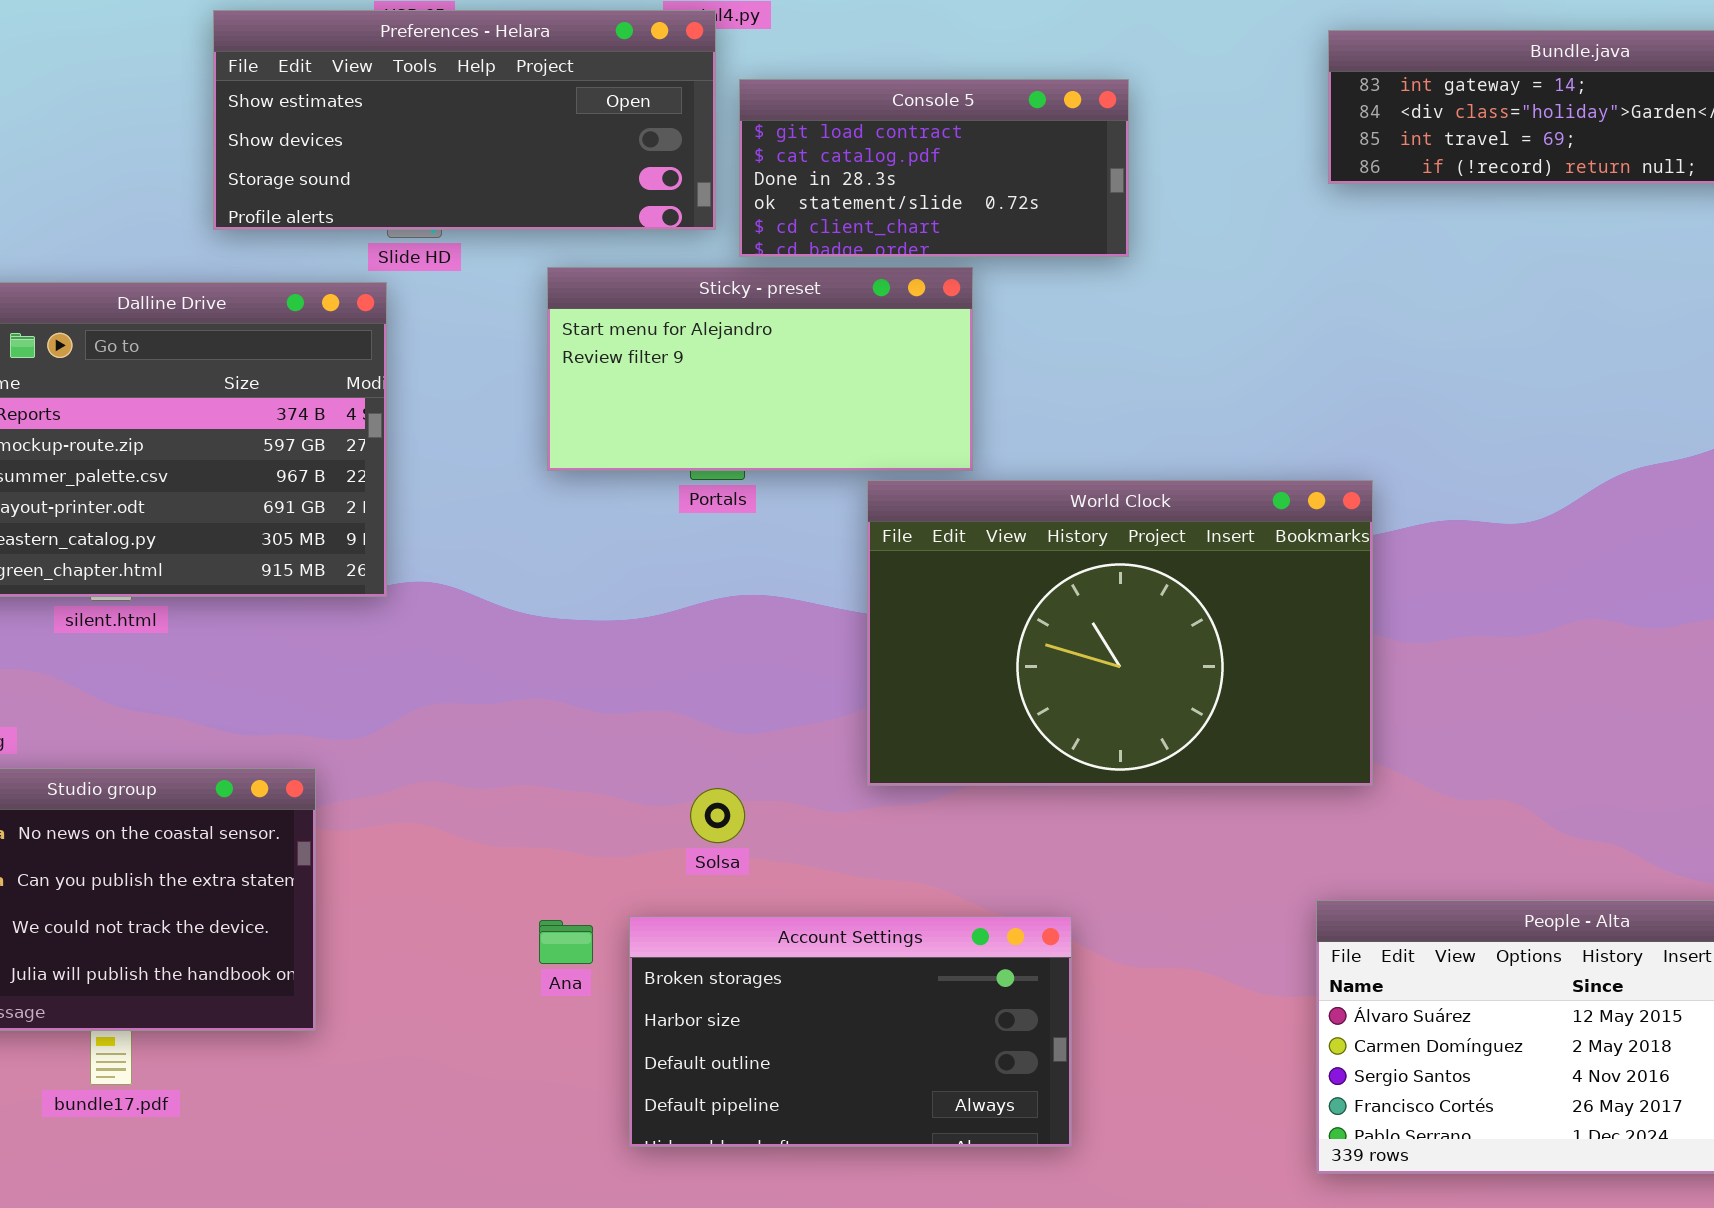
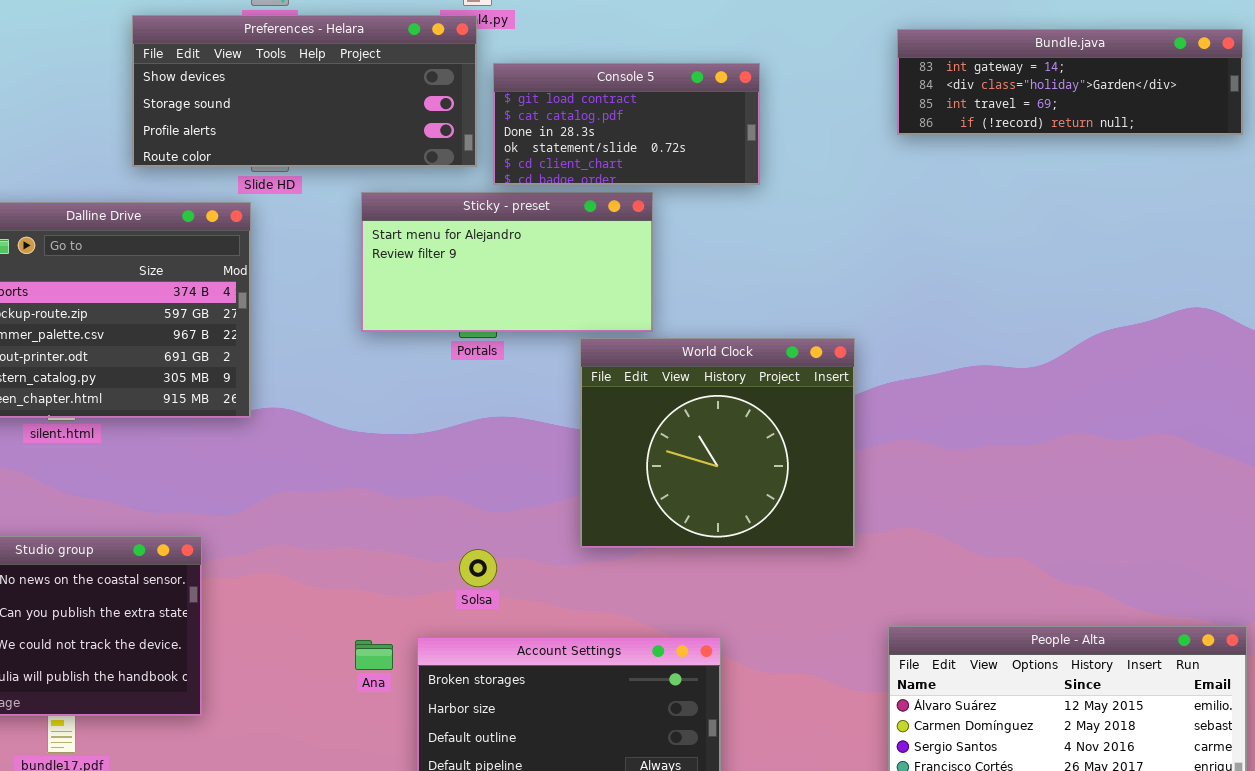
Preferences - Helara: [213,10,716,230] -> [132,15,477,167], scrolled down 1 row
World Clock: [867,480,1373,786] -> [580,338,855,548], resized

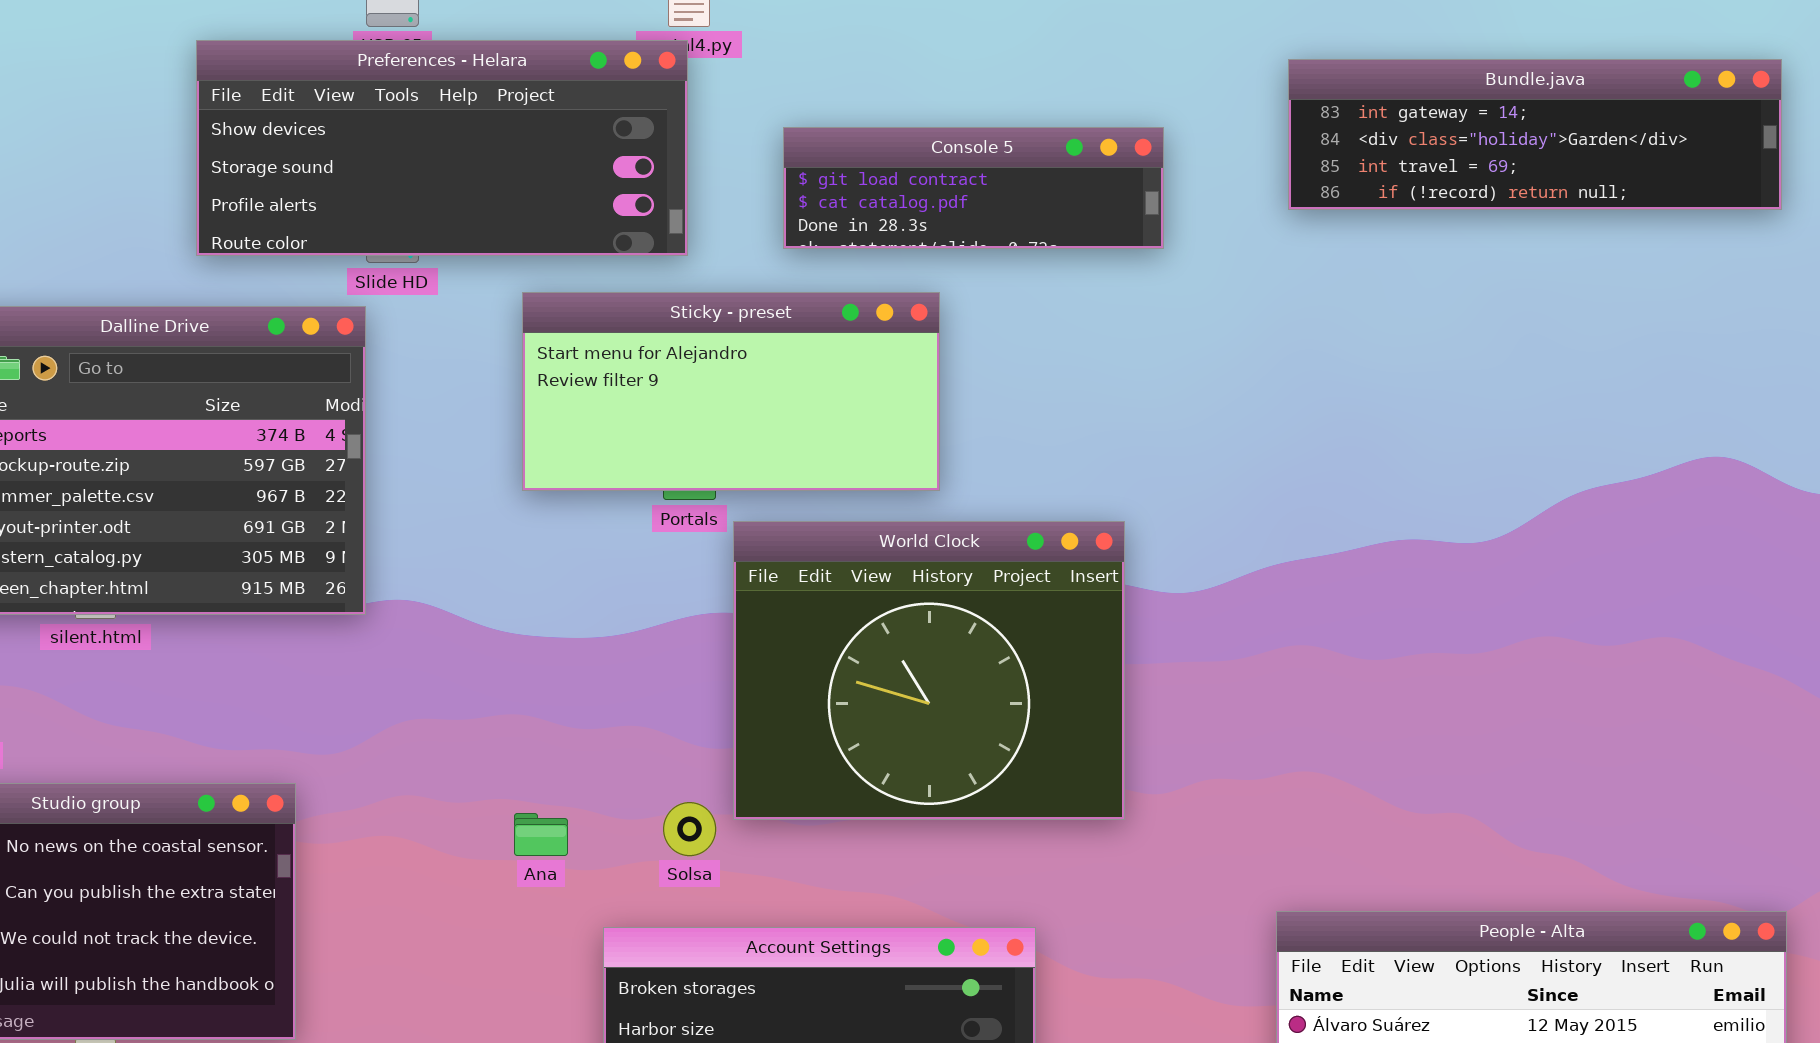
Console 5: [493,63,760,185] -> [783,127,1164,249], moved, resized
World Clock: [580,338,855,548] -> [733,521,1125,820], moved
Ana: [355,640,393,670] -> [514,813,568,856], moved

